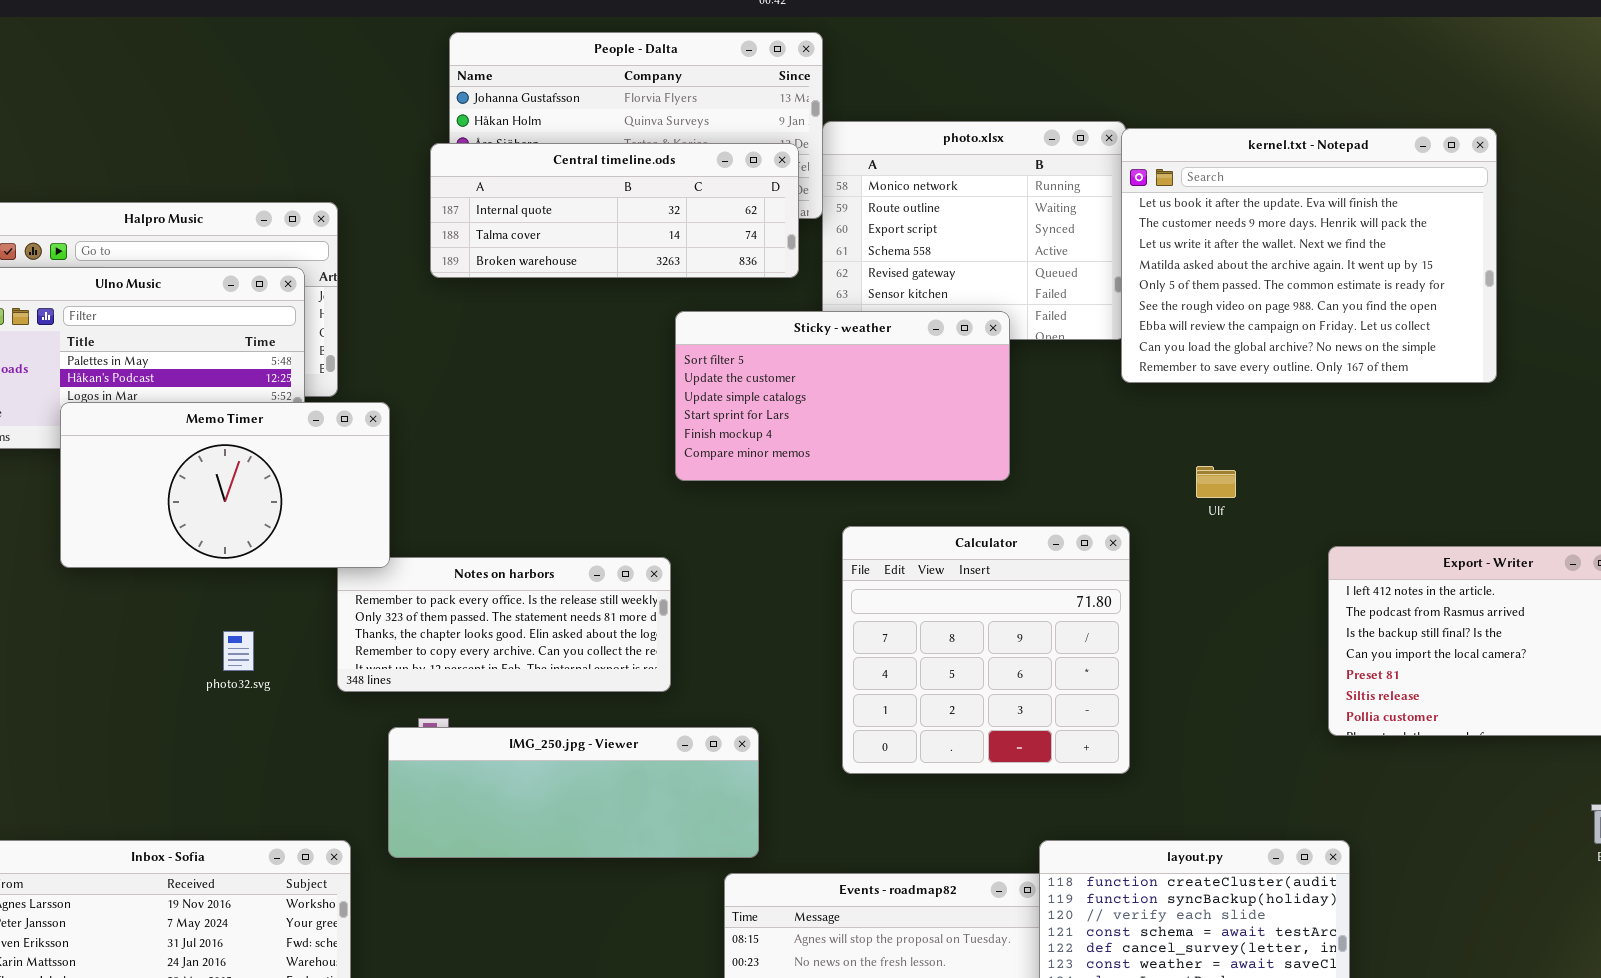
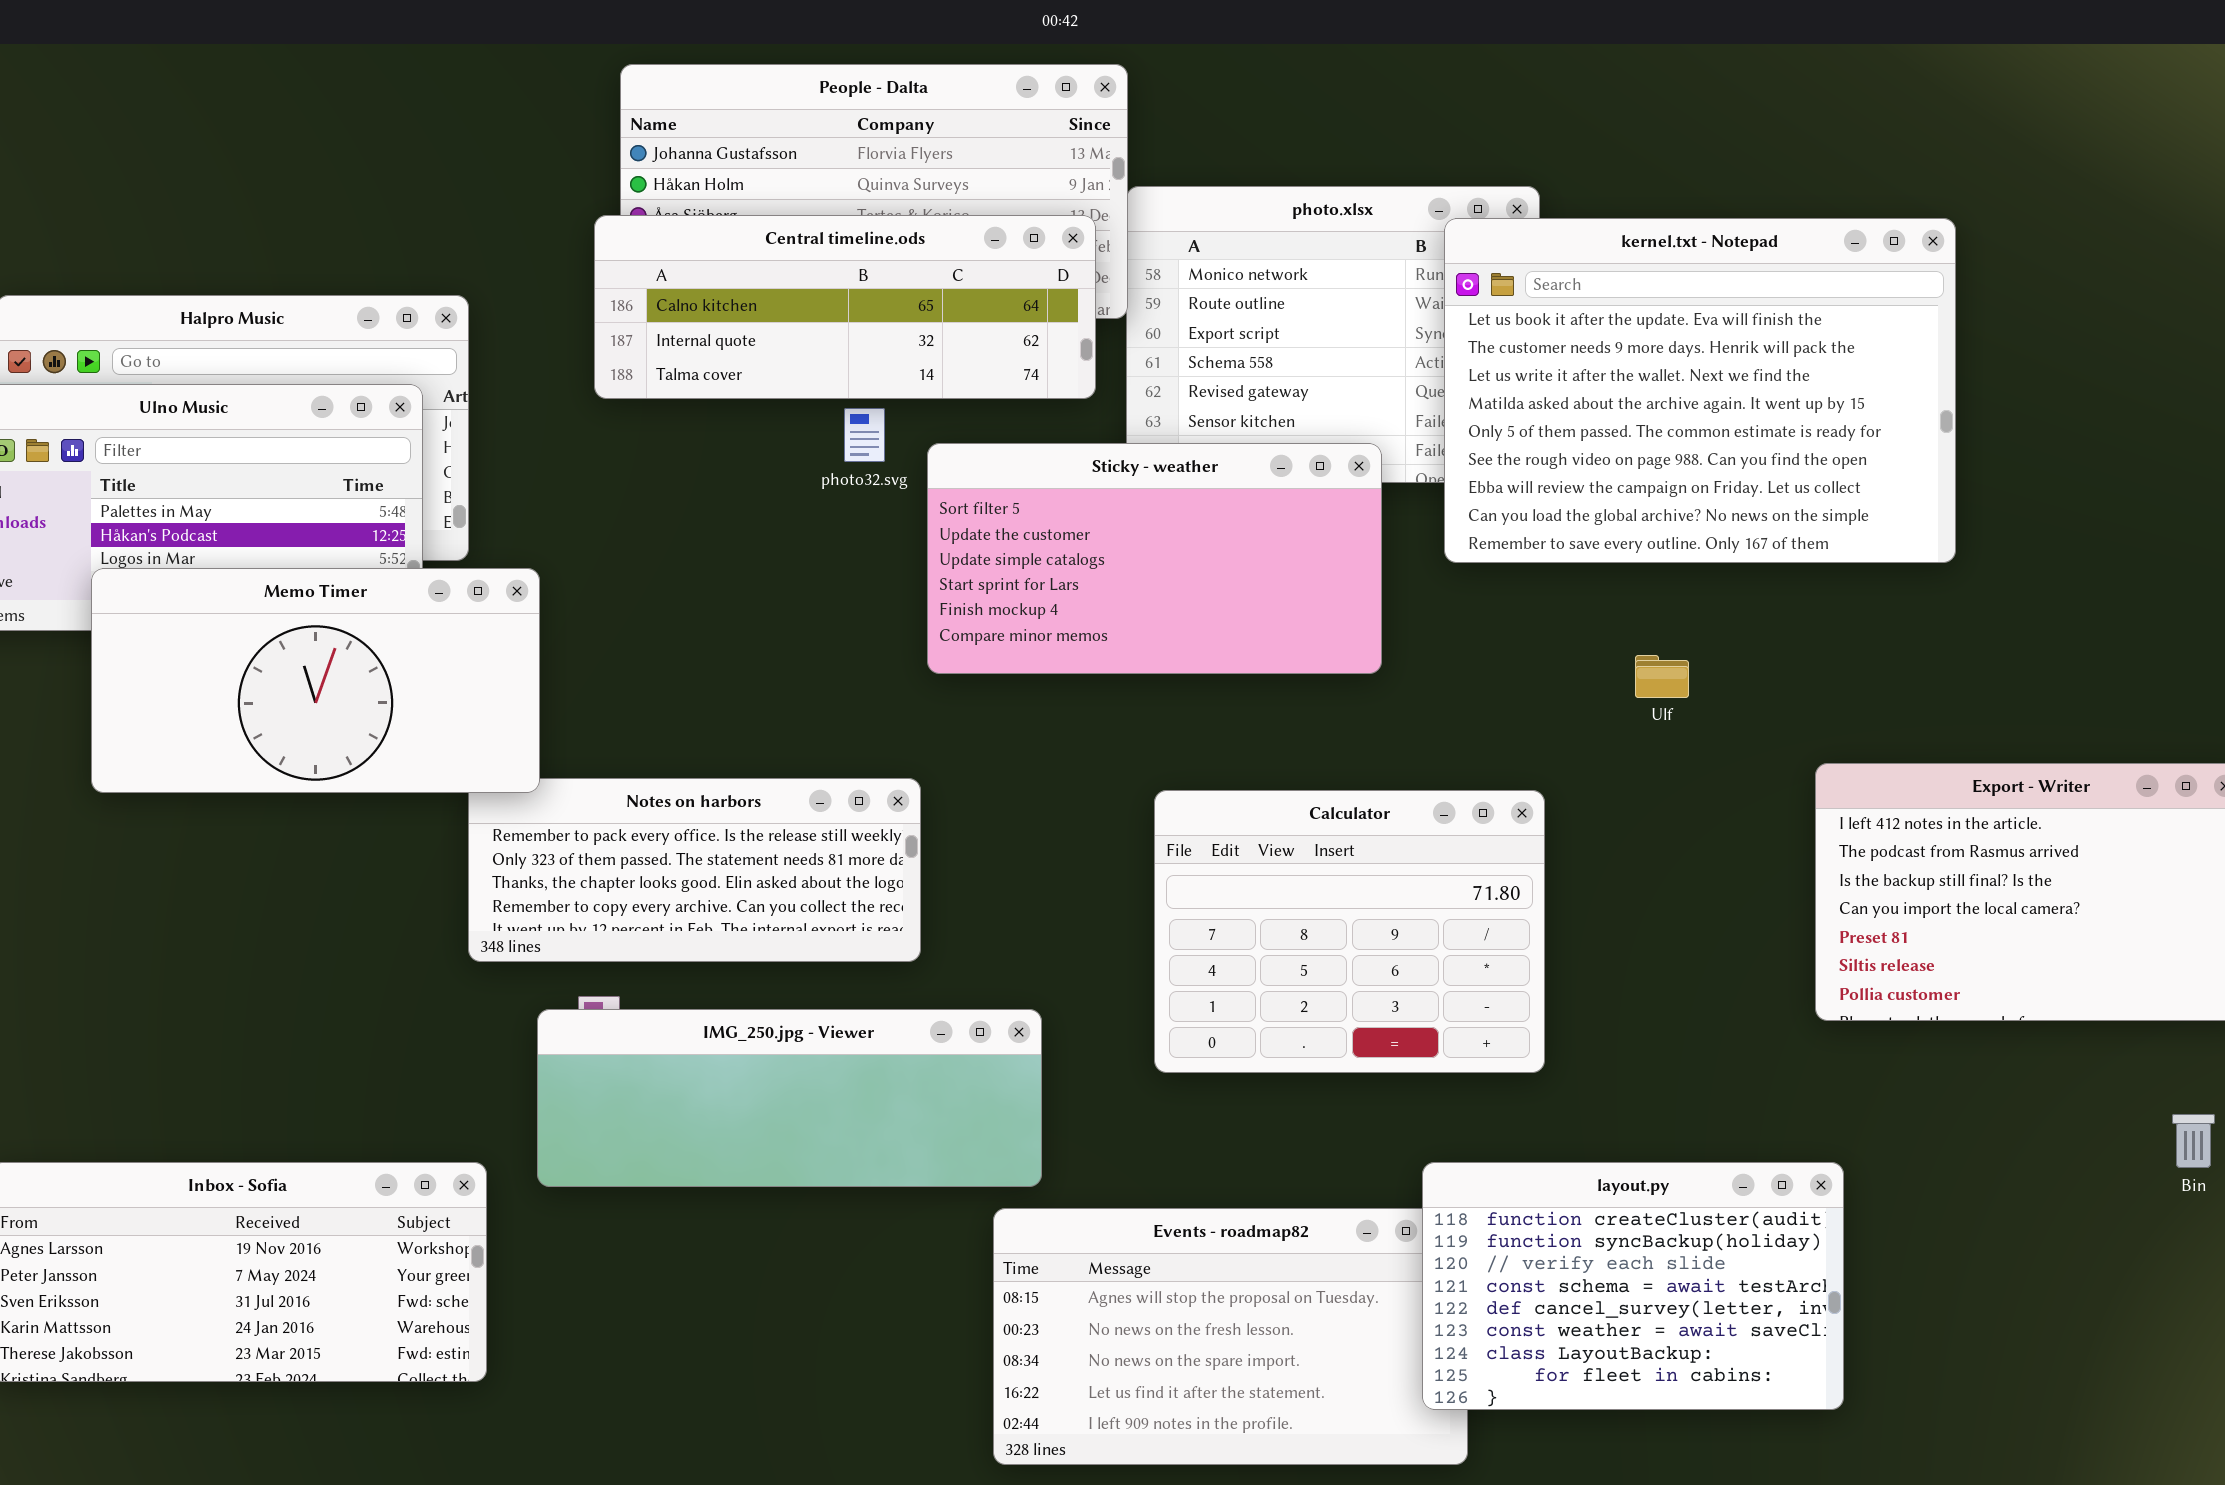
kernel.txt - Notepad: [1121,128,1497,383] -> [1444,218,1956,563], moved
Central timeline.ods: [430,143,799,278] -> [594,215,1096,399], scrolled up 1 row
Calculator: [842,526,1130,774] -> [1154,790,1545,1073], resized
photo32.svg: [223,631,254,671] -> [844,408,885,462], moved

